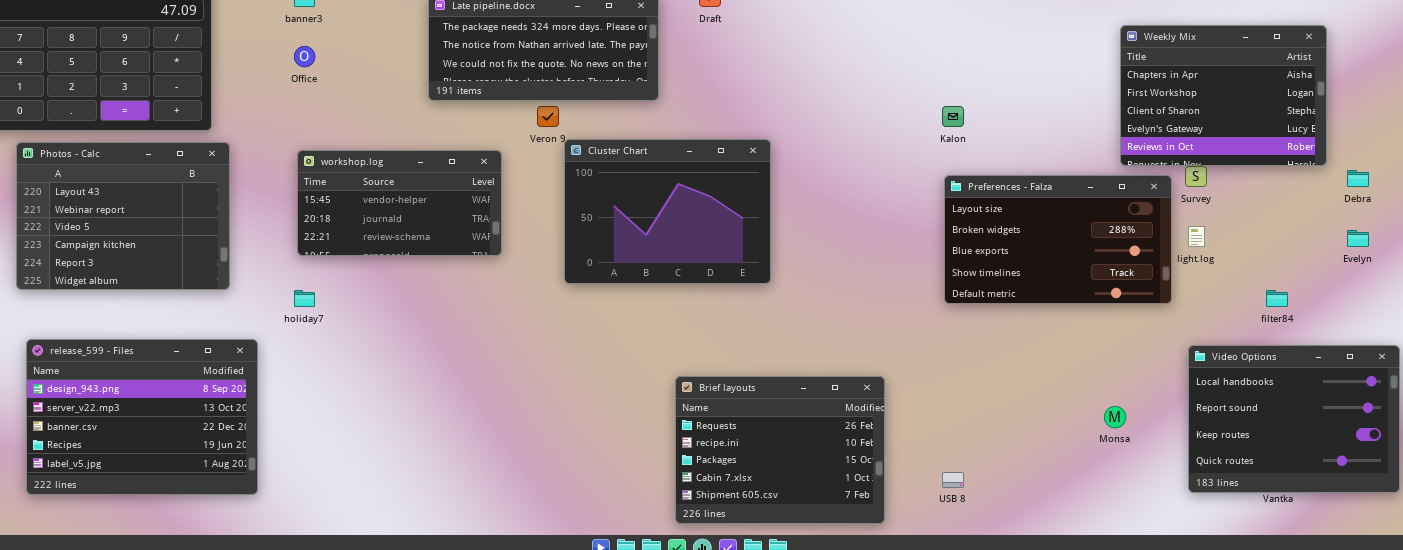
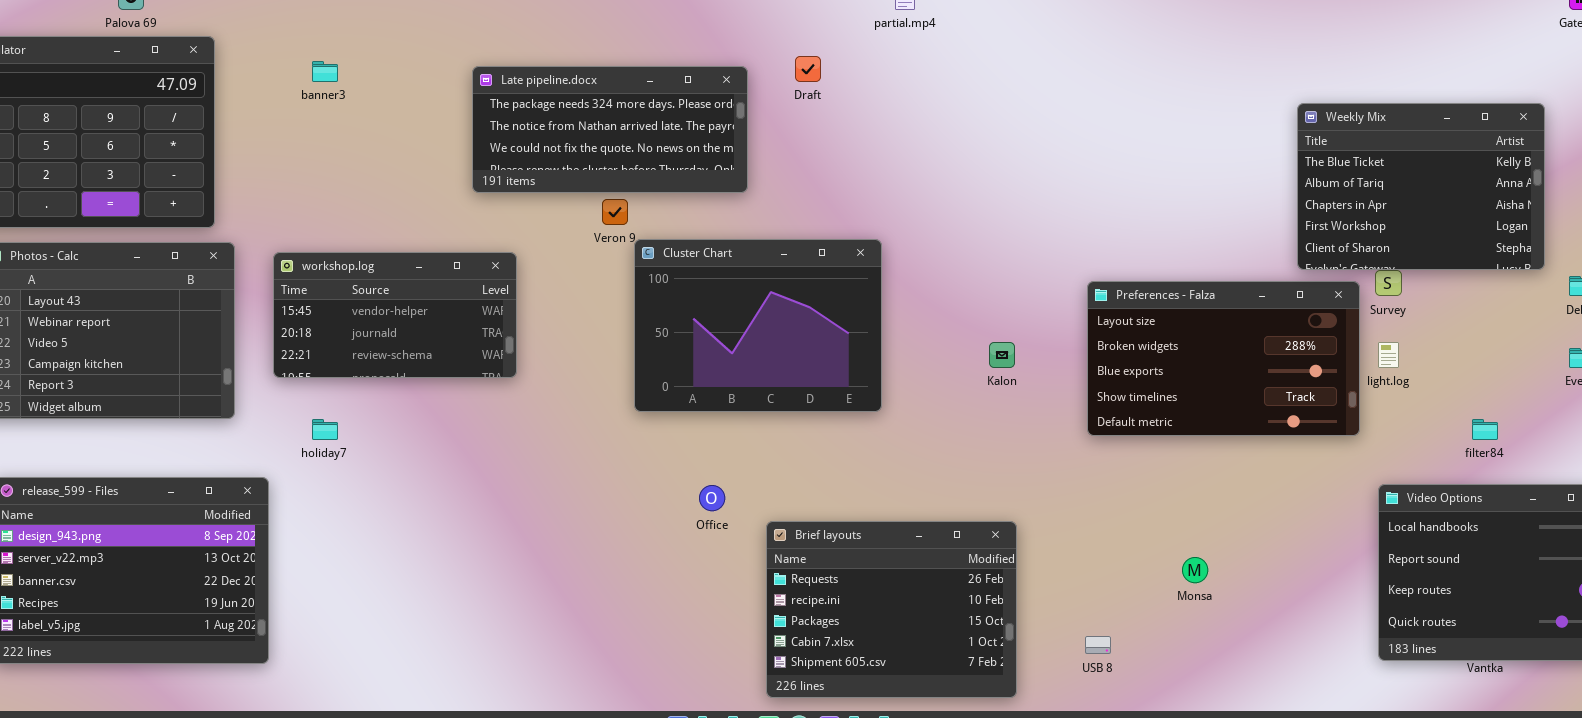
Weekly Mix: [1120,25,1327,166] -> [1297,103,1545,270], scrolled up 2 rows
Office: [294,46,315,67] -> [699,485,725,511], moved
Kalon: [942,106,964,127] -> [989,342,1015,368], moved
workshop.log: [297,150,502,256] -> [273,252,517,378], moved
Monsa: [1104,406,1126,428] -> [1182,557,1208,583], moved

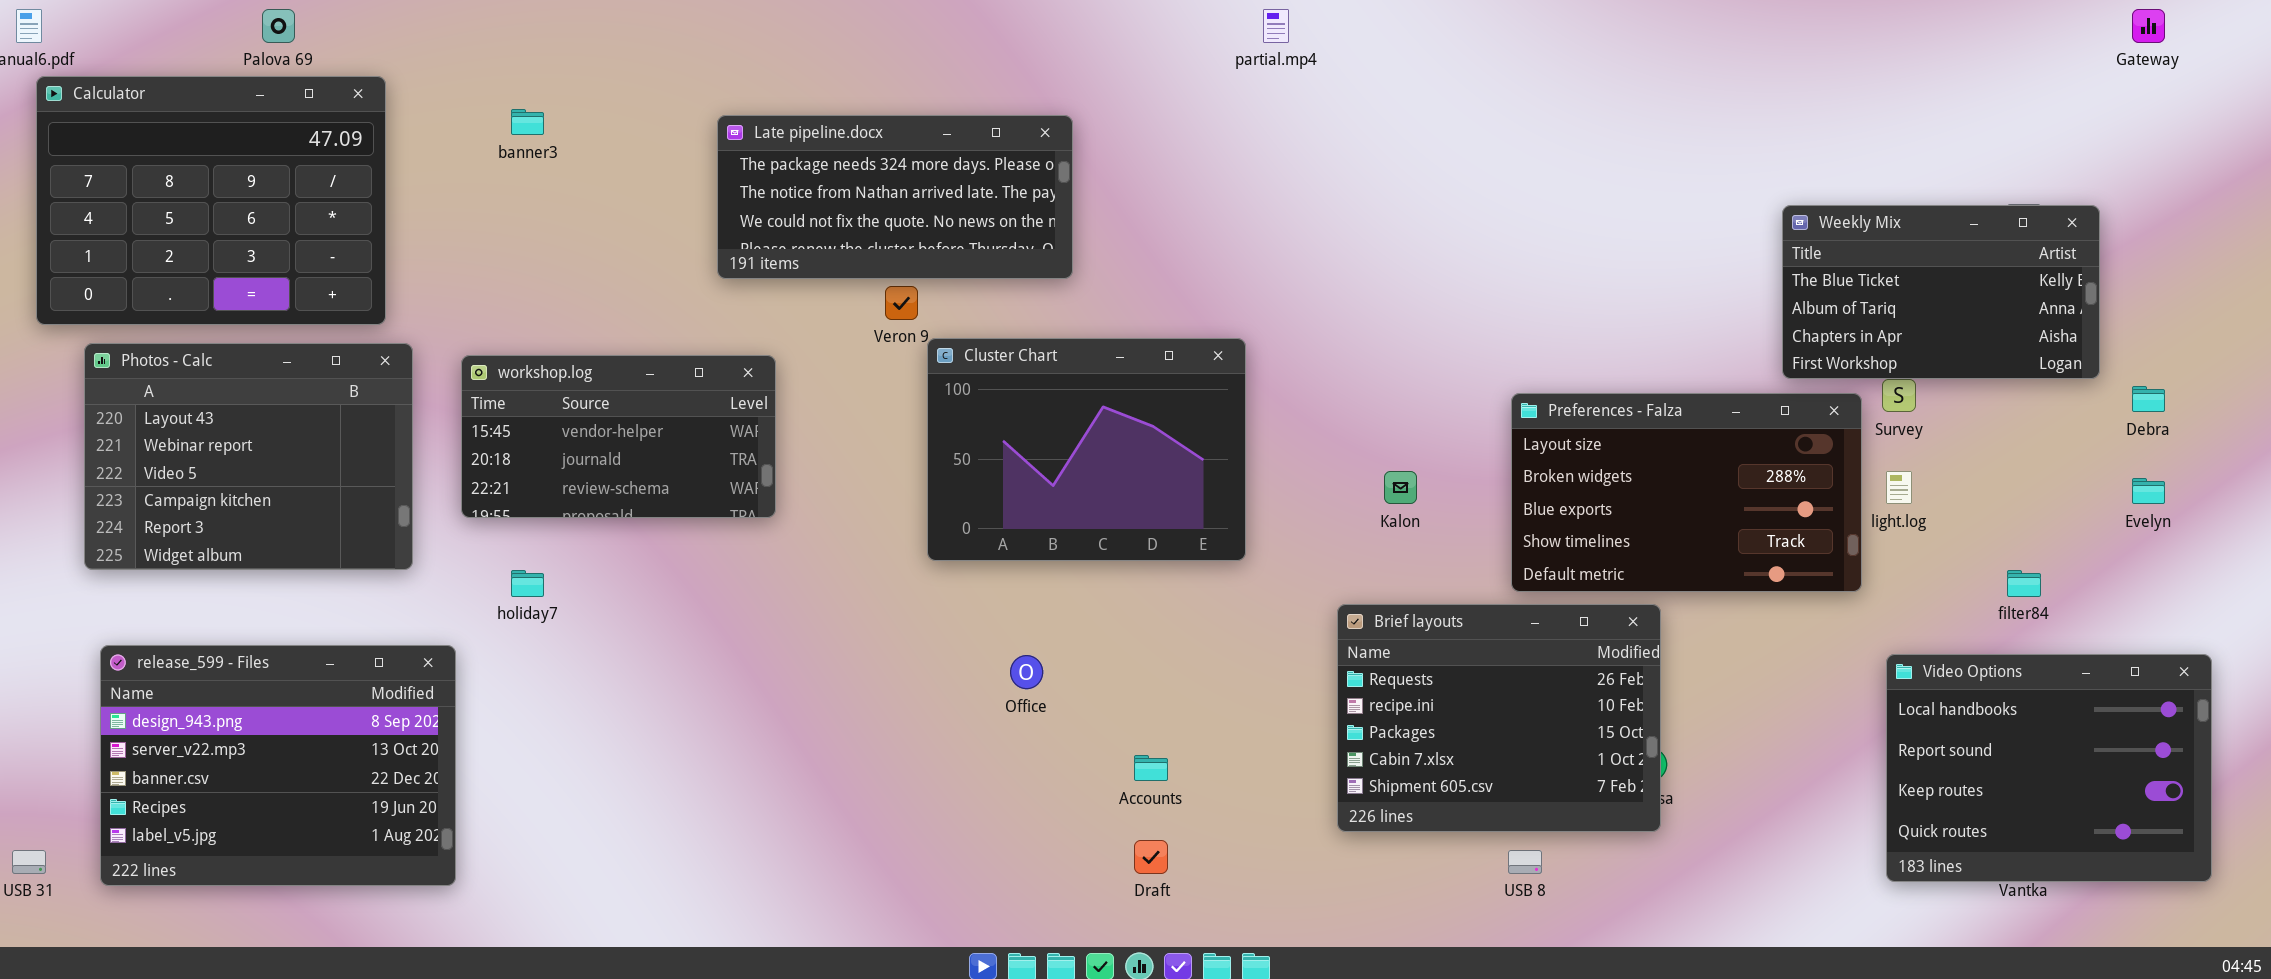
Draft: [795,56,821,82] -> [1134,840,1168,874], moved
Weekly Mix: [1297,103,1545,270] -> [1782,205,2100,379], resized
Brief layouts: [766,521,1017,698] -> [1337,604,1661,832], moved

